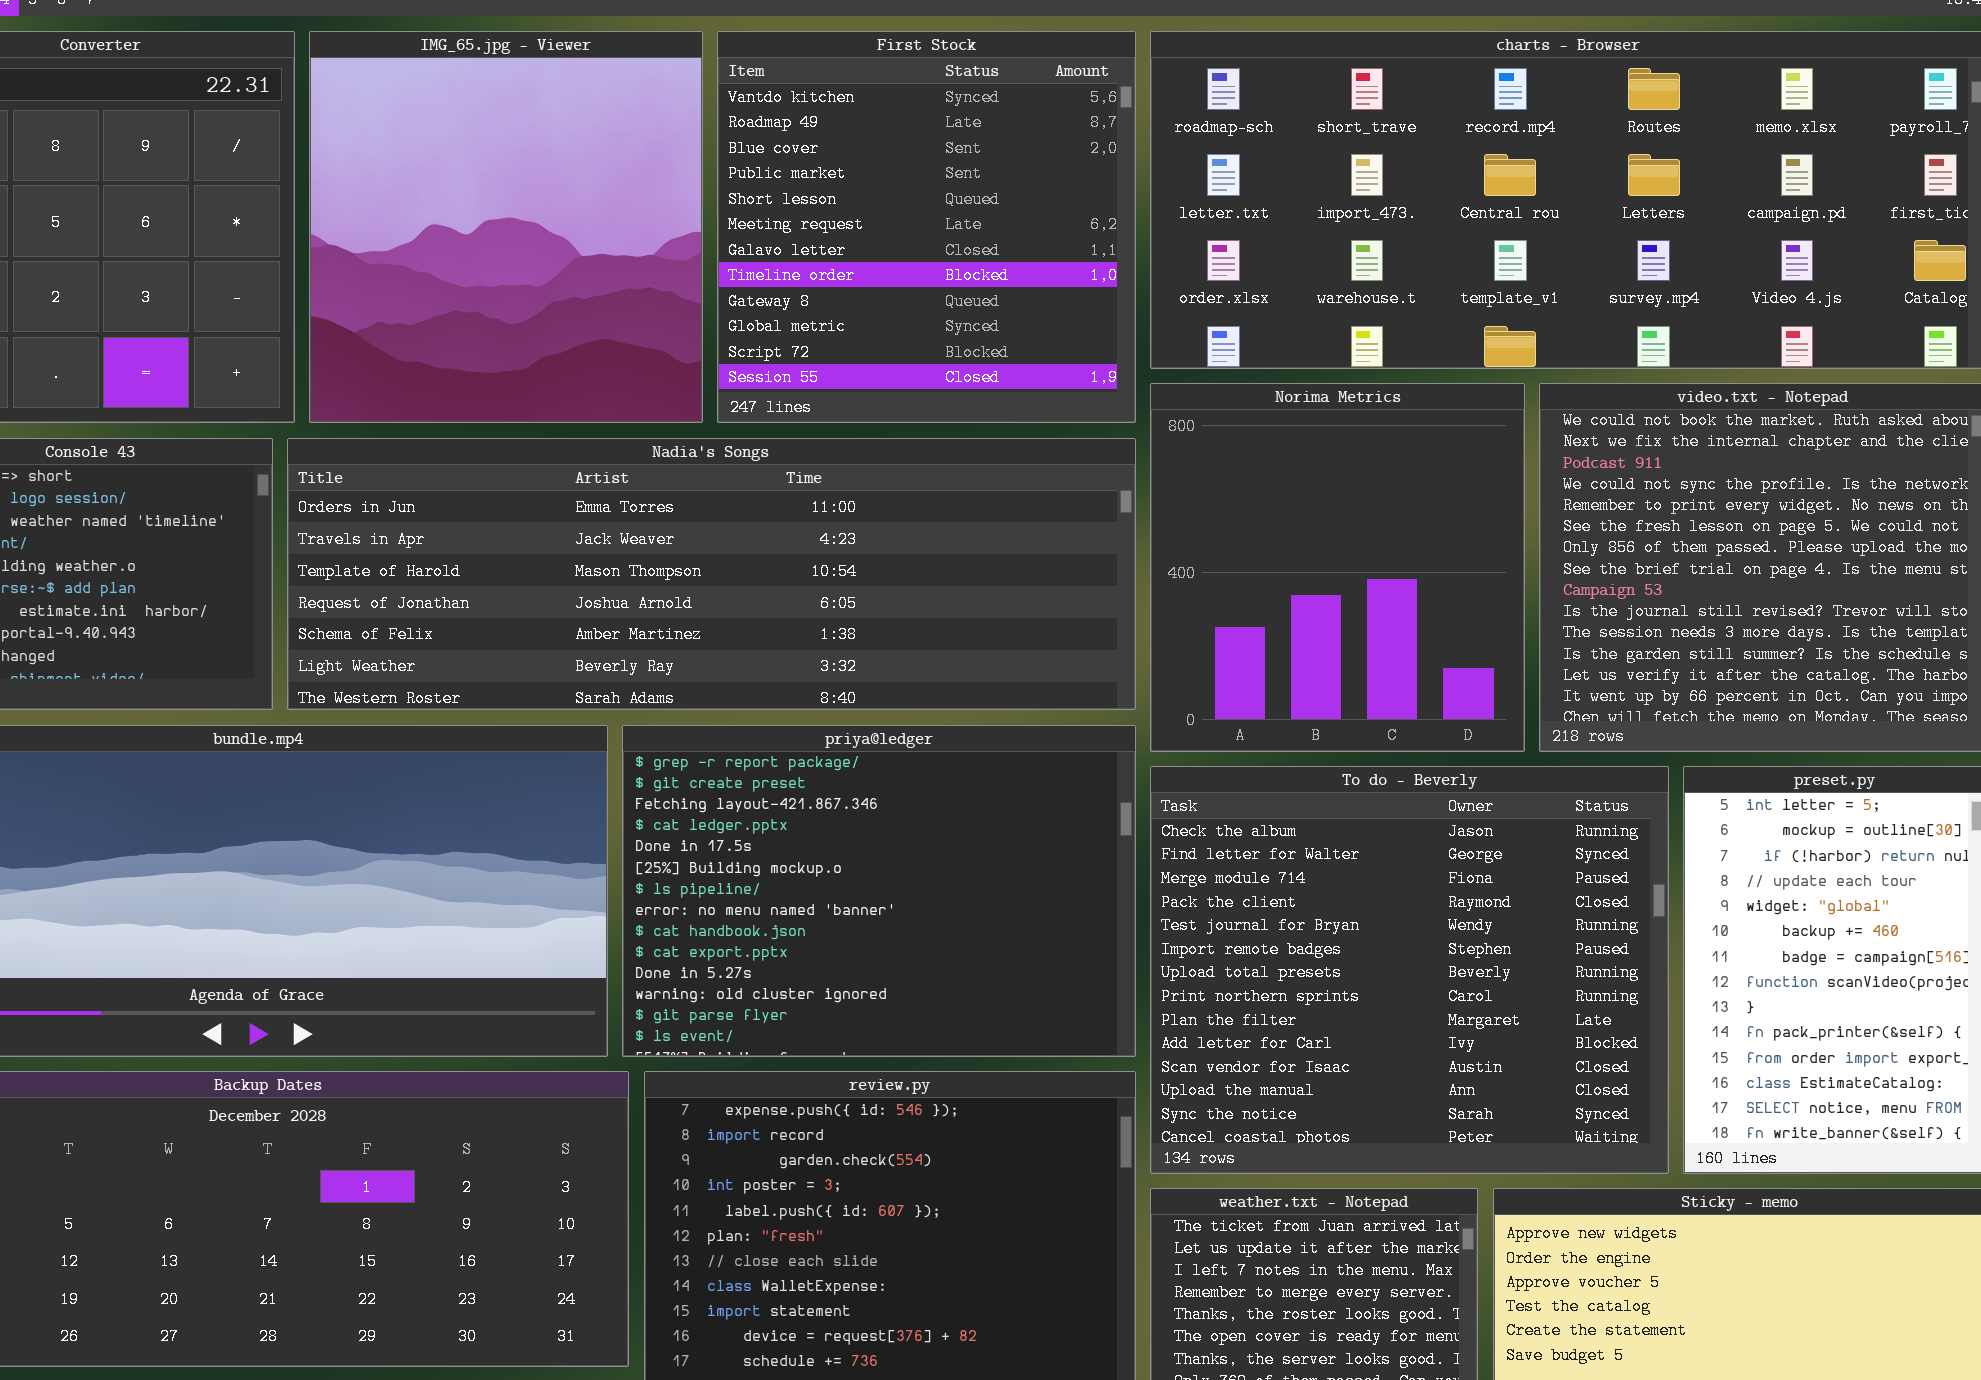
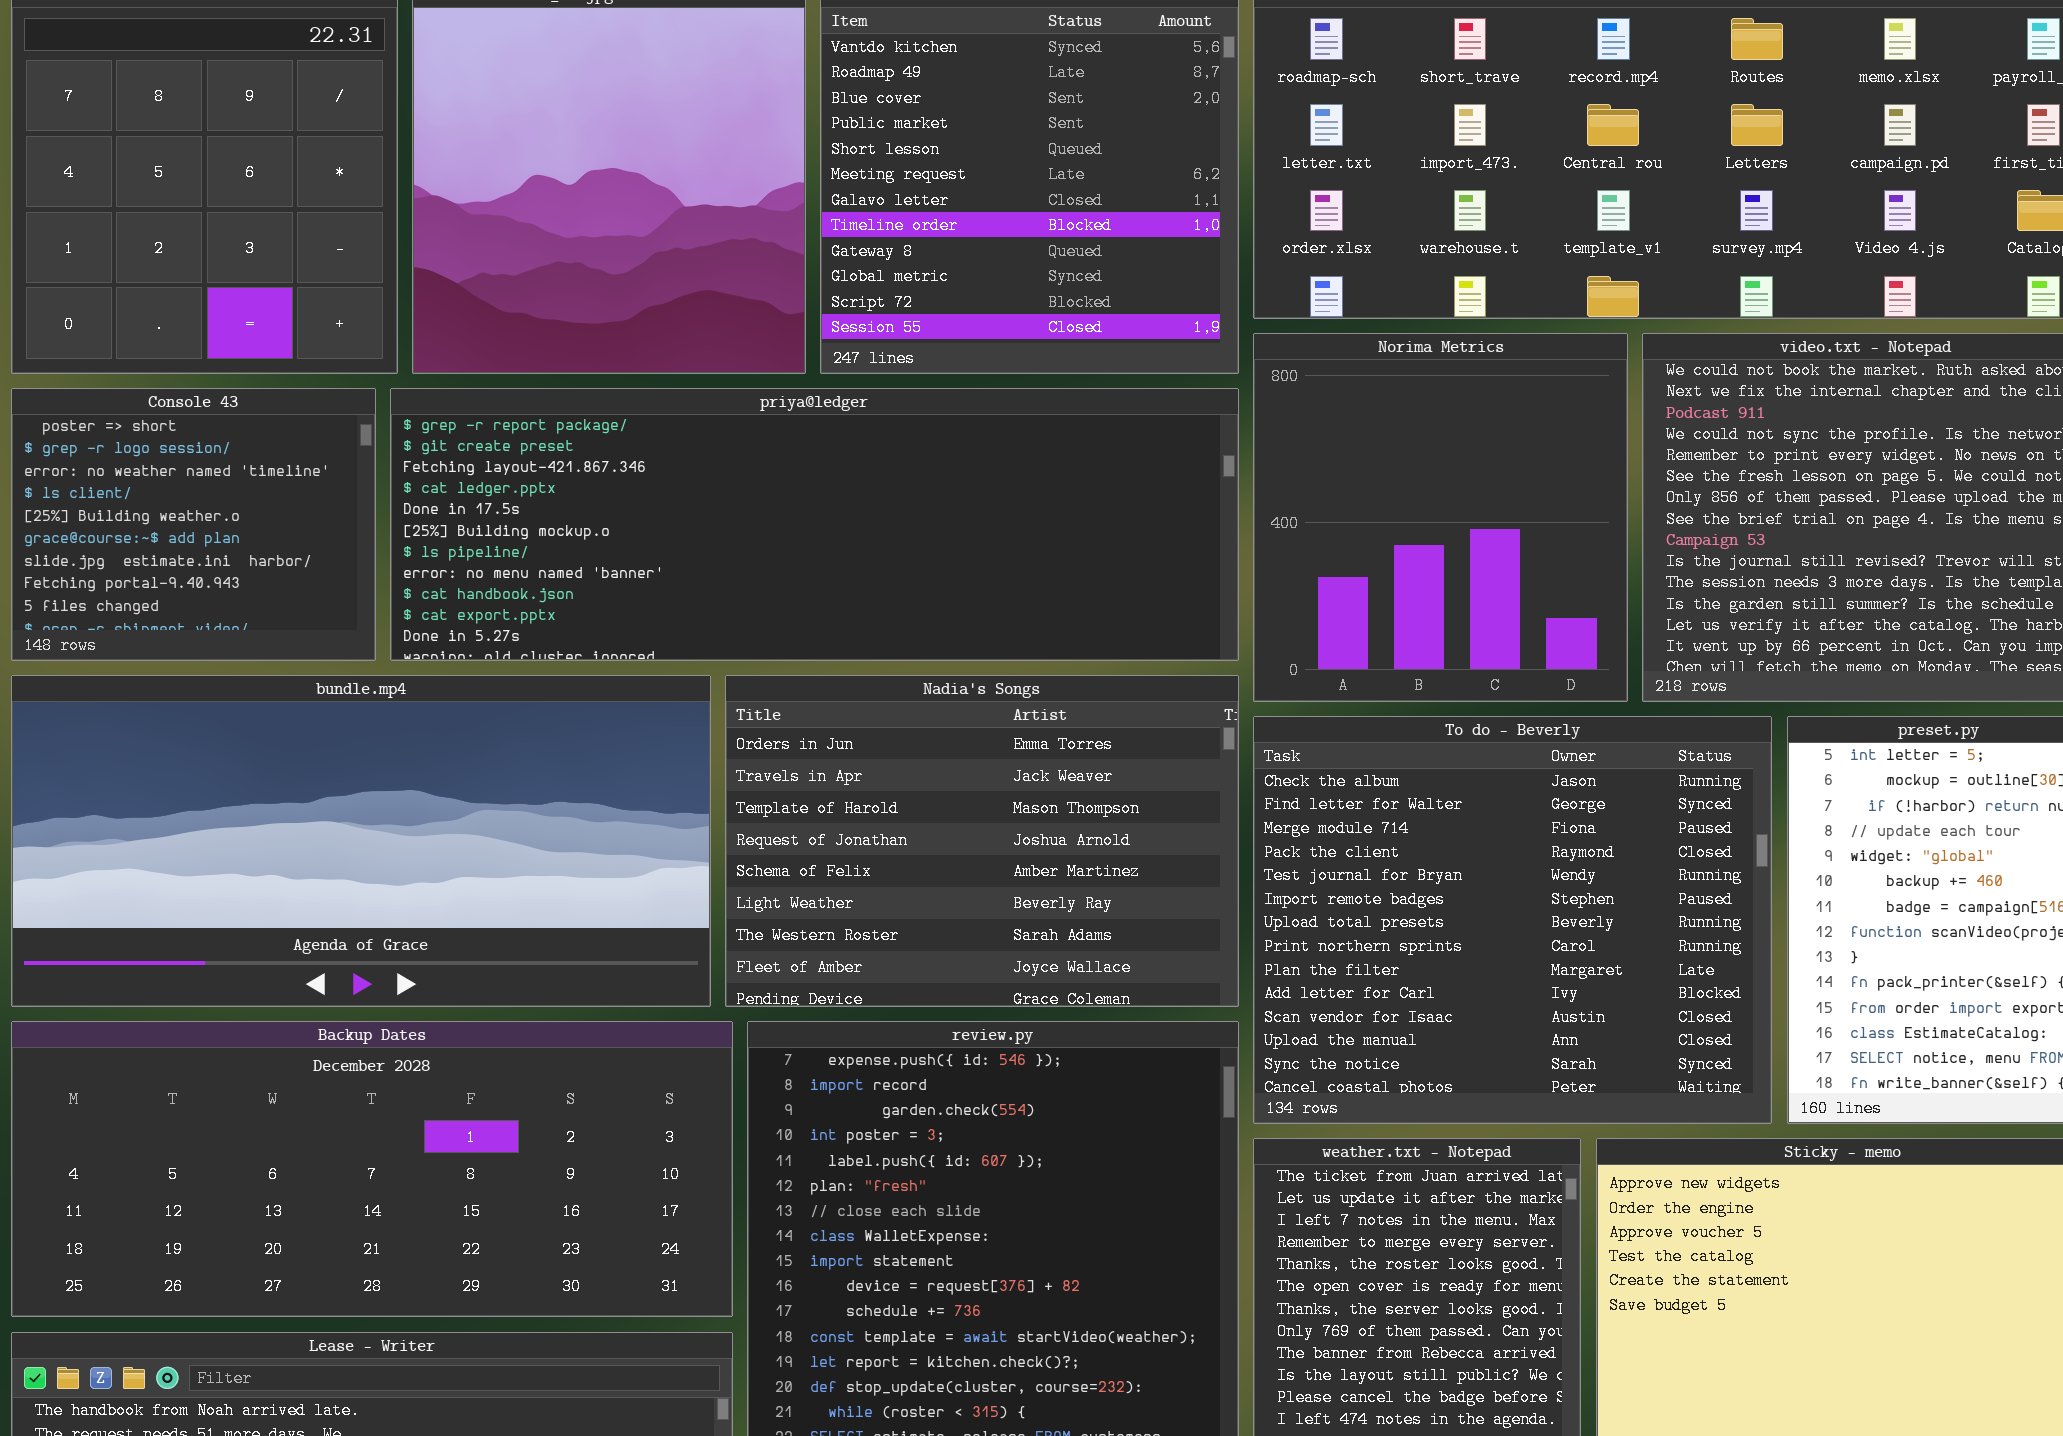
Nadia's Songs: [287,438,1136,710] -> [725,675,1239,1007], moved, resized
priya@ledger: [622,725,1136,1057] -> [390,388,1239,661], moved, resized

